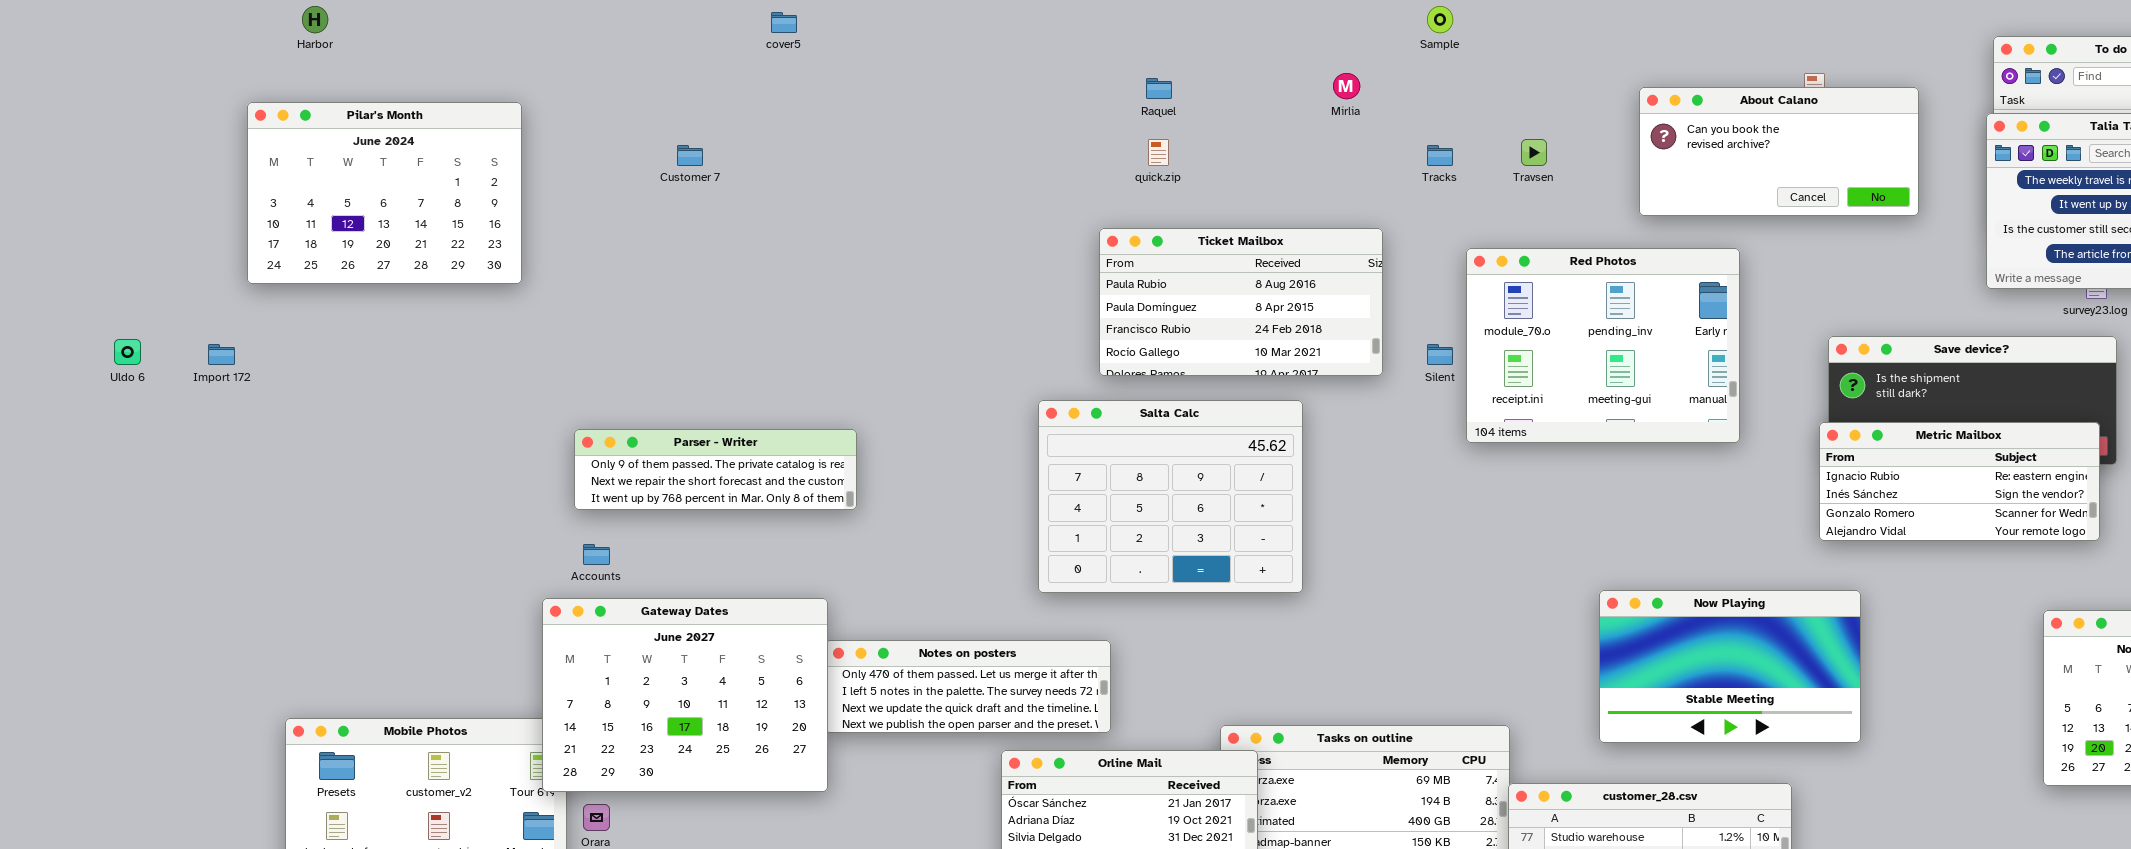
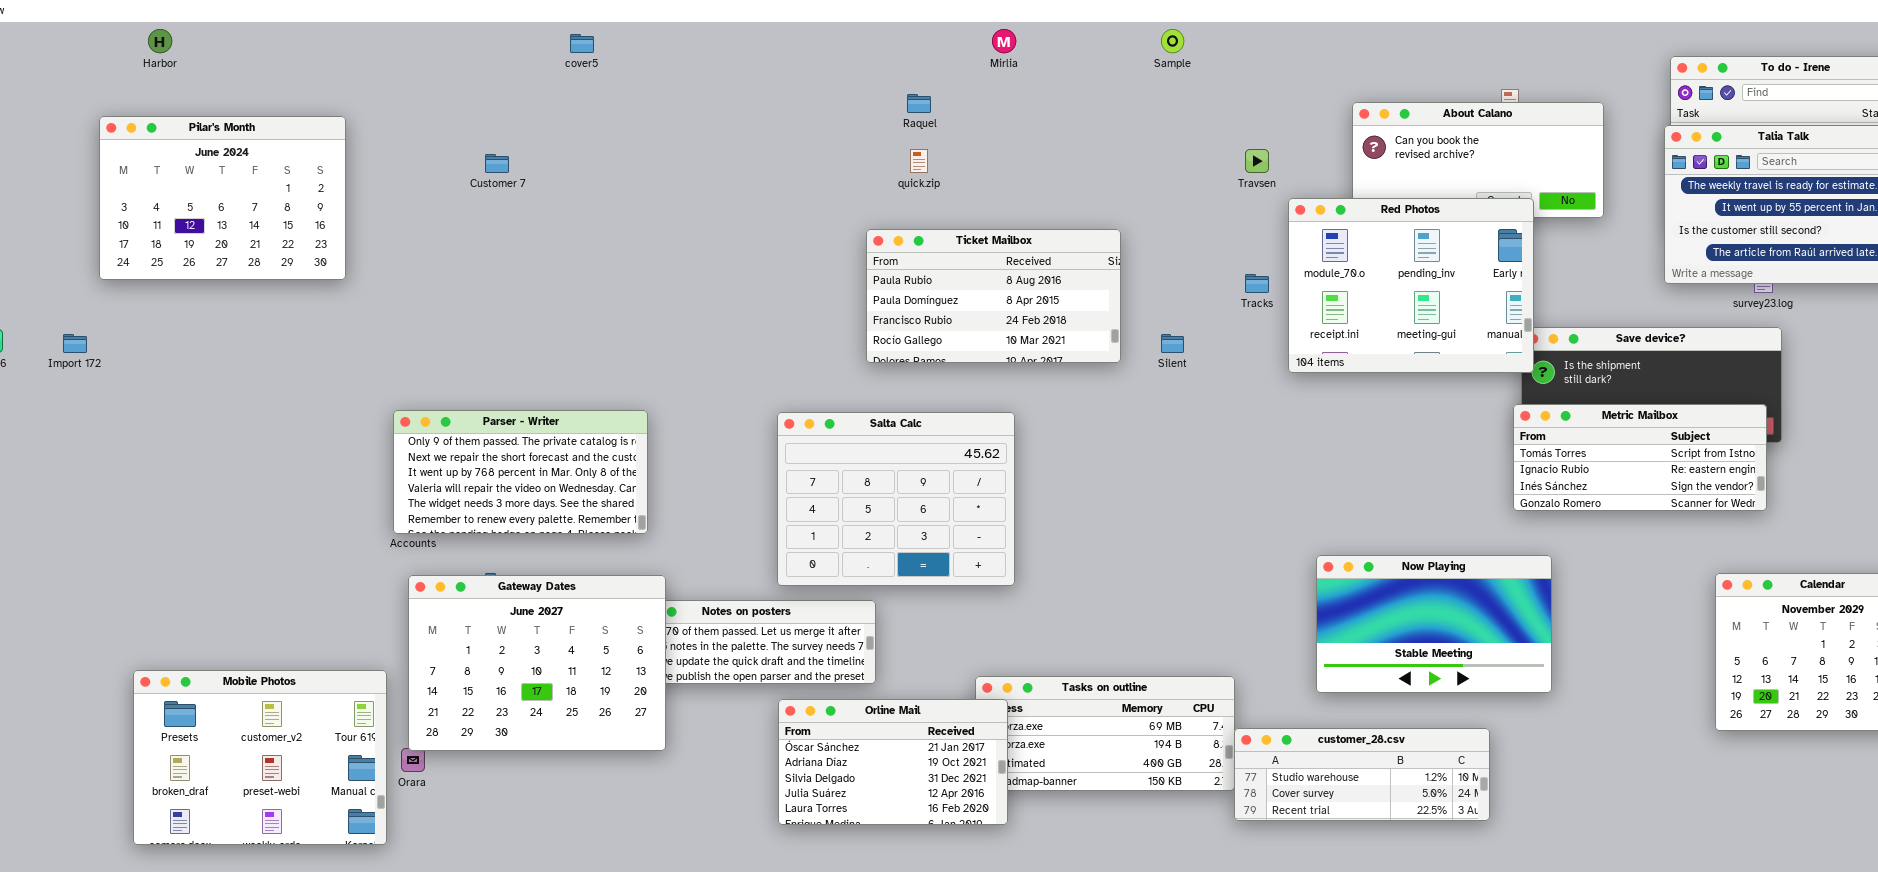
Mirlia: [1333,73,1360,99] -> [992,29,1016,53], moved
Tracks: [1427,145,1453,166] -> [1245,274,1269,293], moved
Red Photos: [1466,248,1740,443] -> [1288,198,1534,373], moved
Salta Calc: [1038,400,1303,593] -> [777,412,1015,586], moved
Metric Mailbox: [1819,422,2100,541] -> [1513,404,1767,511], scrolled up 1 row
Parser - Writer: [574,429,857,510] -> [393,410,648,534], resized
Gateway Dates: [542,598,828,792] -> [408,575,666,751], moved

